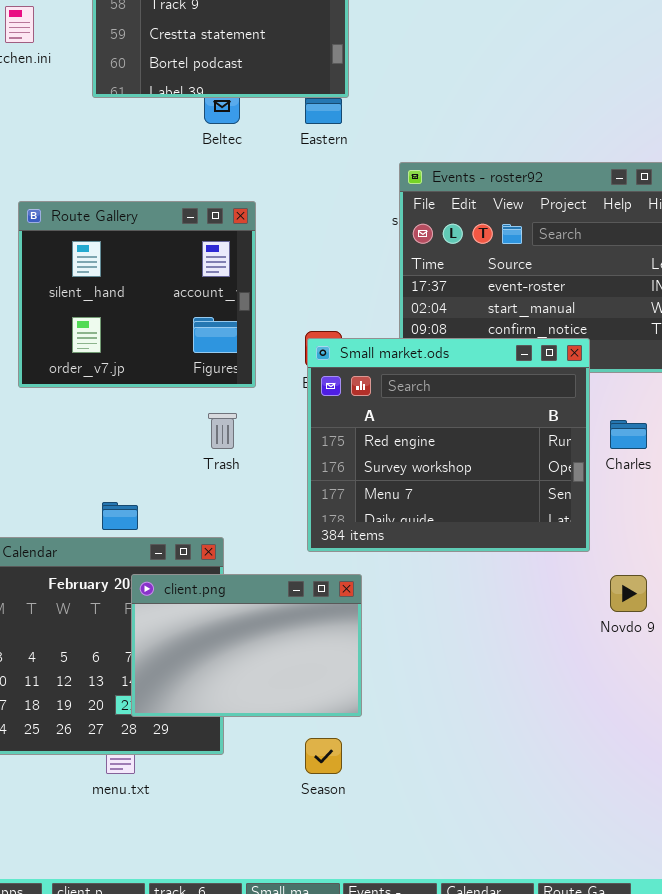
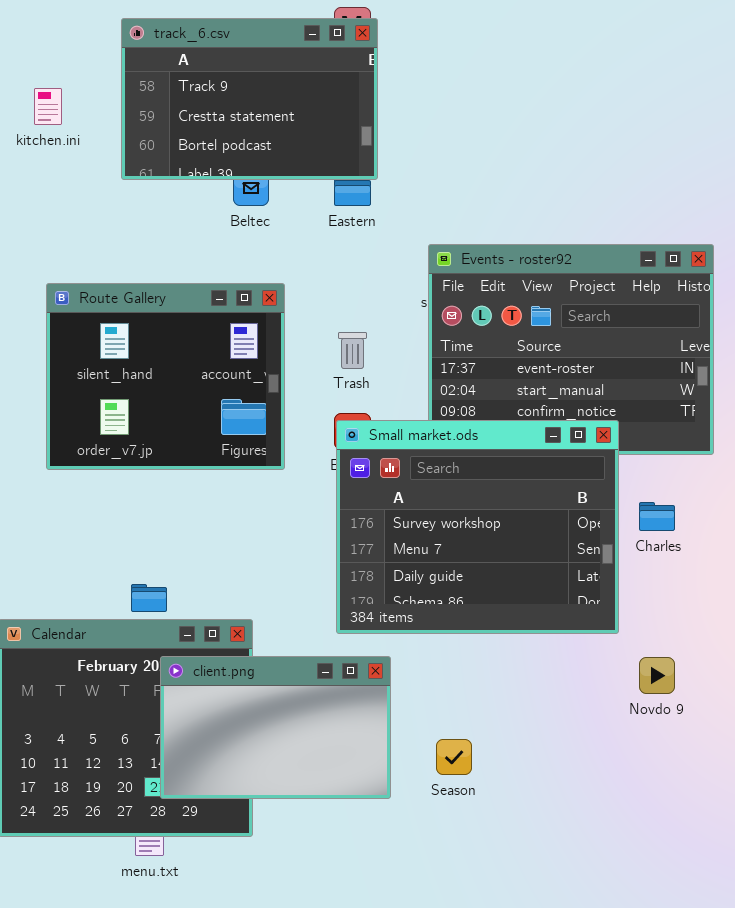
Small market.ods: [307,338,590,552] -> [336,420,619,634], scrolled down 1 row
Trash: [208,413,237,449] -> [338,332,367,369], moved
Season: [305,738,342,774] -> [436,739,472,775], moved

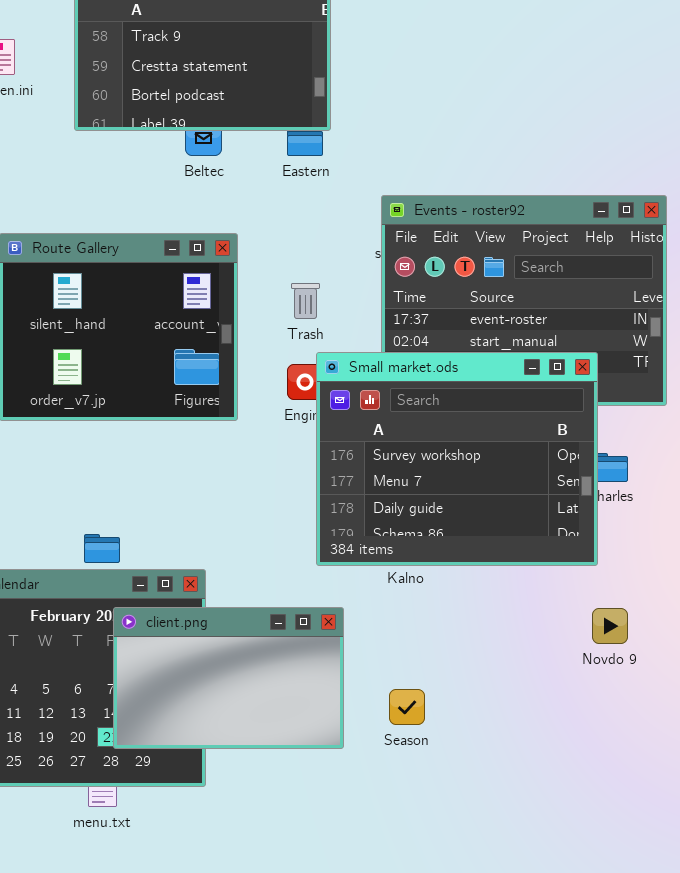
Small market.ods: [336,420,619,634] -> [316,352,598,566], moved

